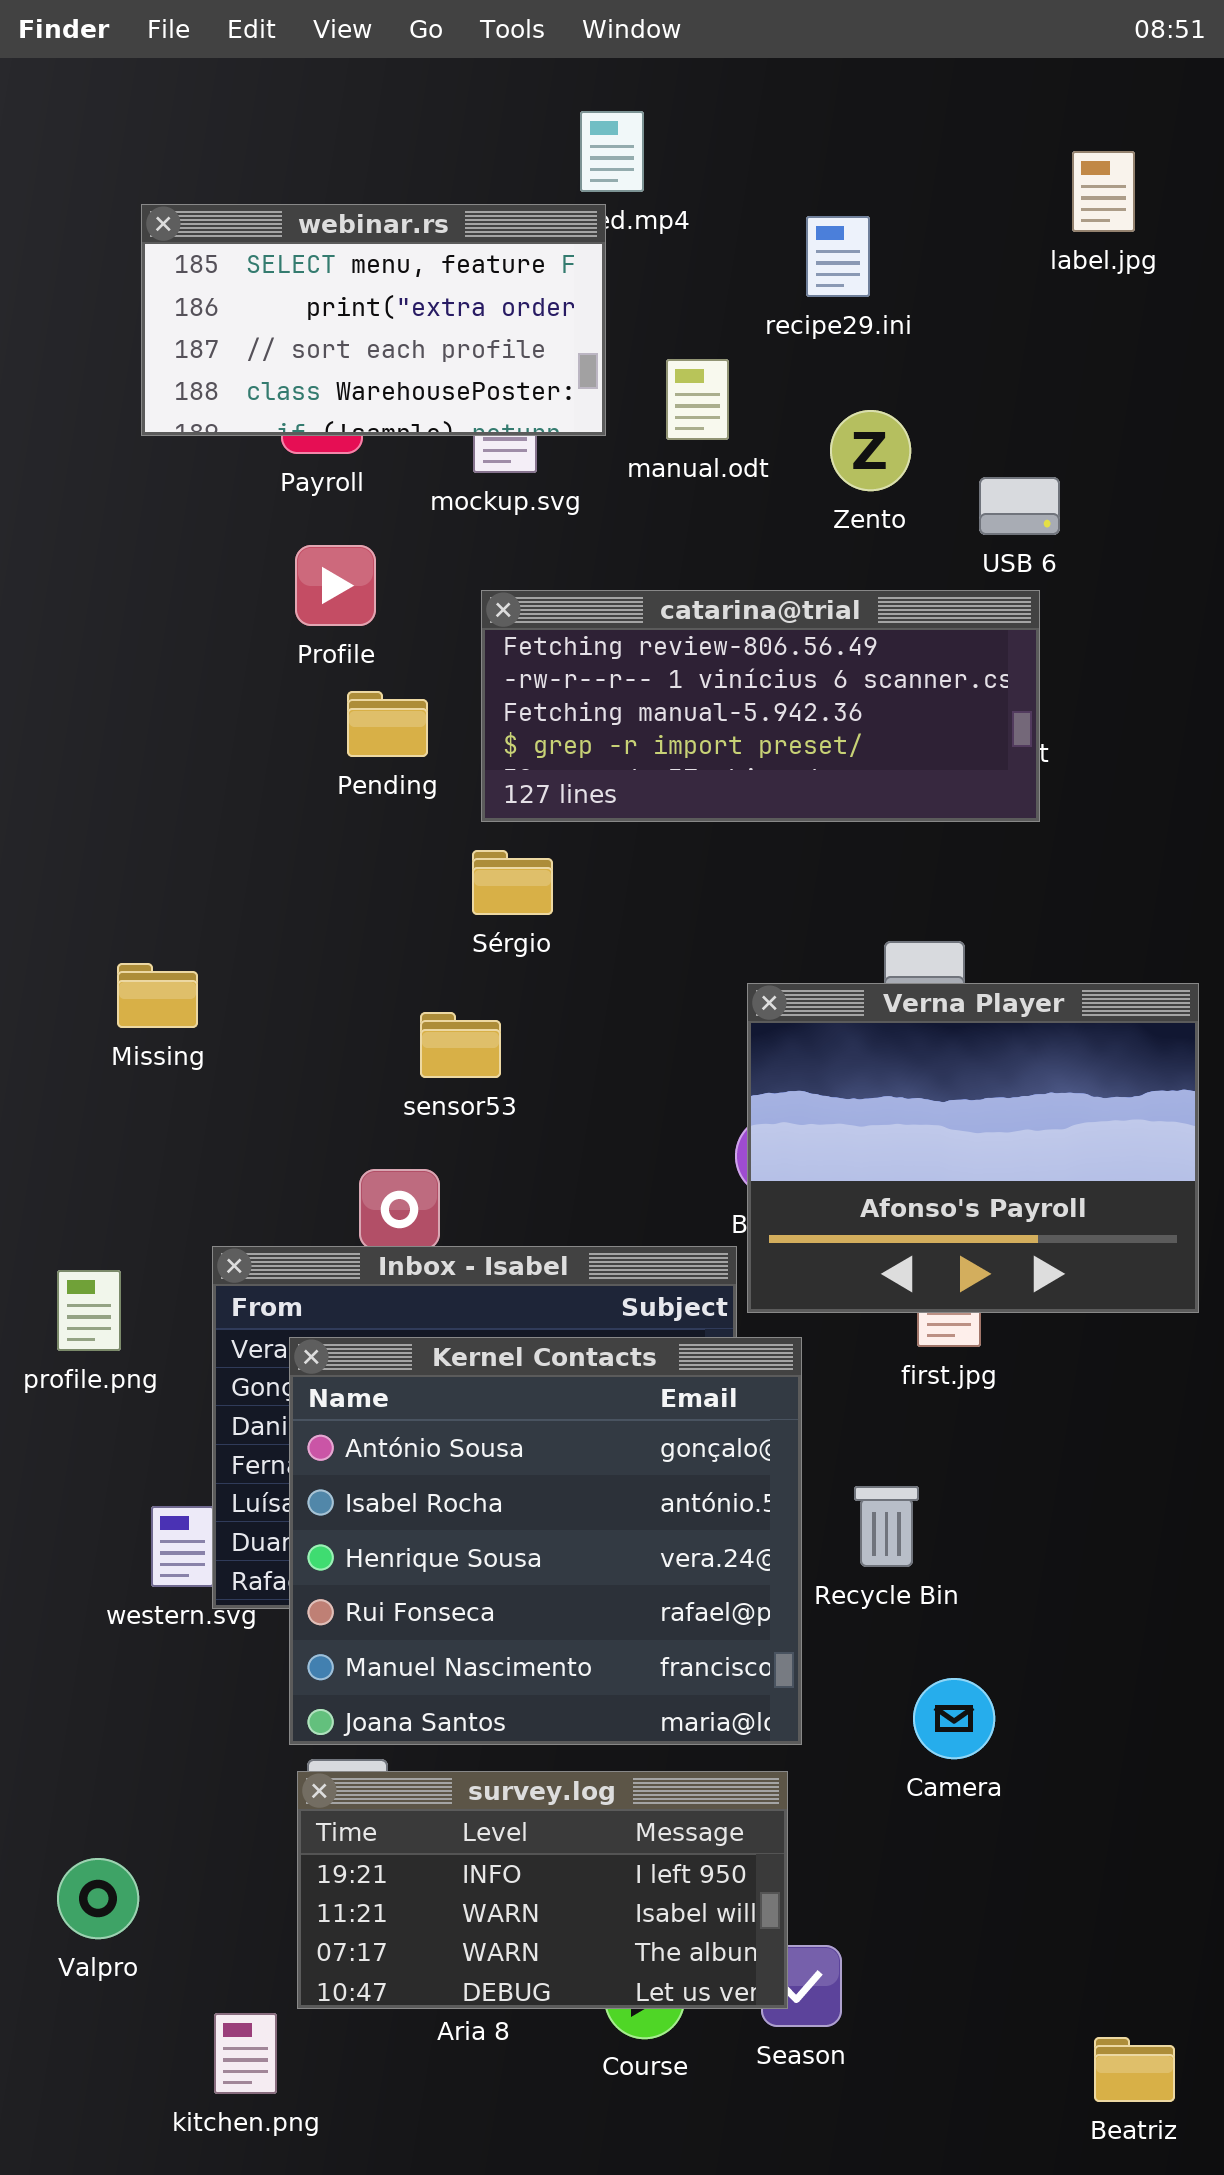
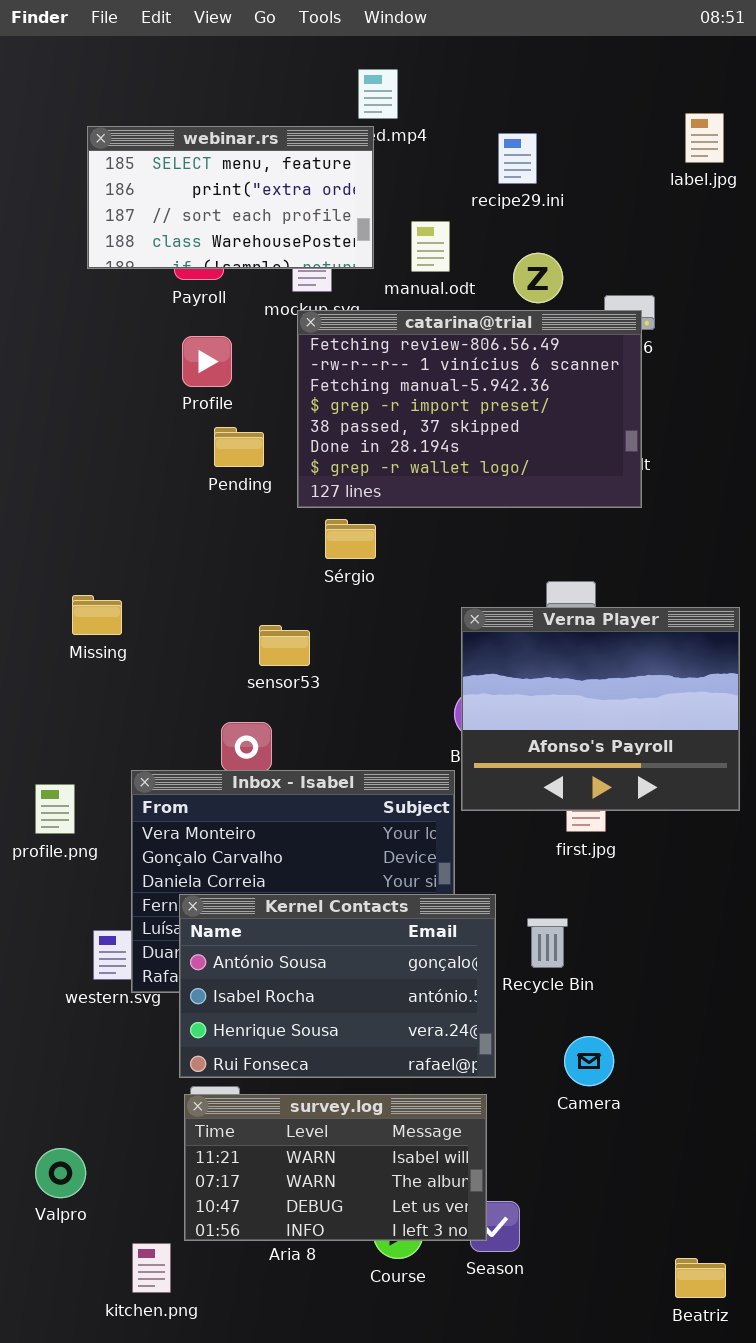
label.jpg: [1072,151,1135,232] -> [685,113,724,163], moved
catarina@trial: [481,590,1040,822] -> [297,310,642,508], resized
Sérgio: [472,850,553,915] -> [325,519,376,559], moved
Kernel Contacts: [289,1337,802,1745] -> [179,894,496,1078], resized
survey.log: [297,1771,788,2009] -> [184,1094,487,1241], scrolled down 1 row

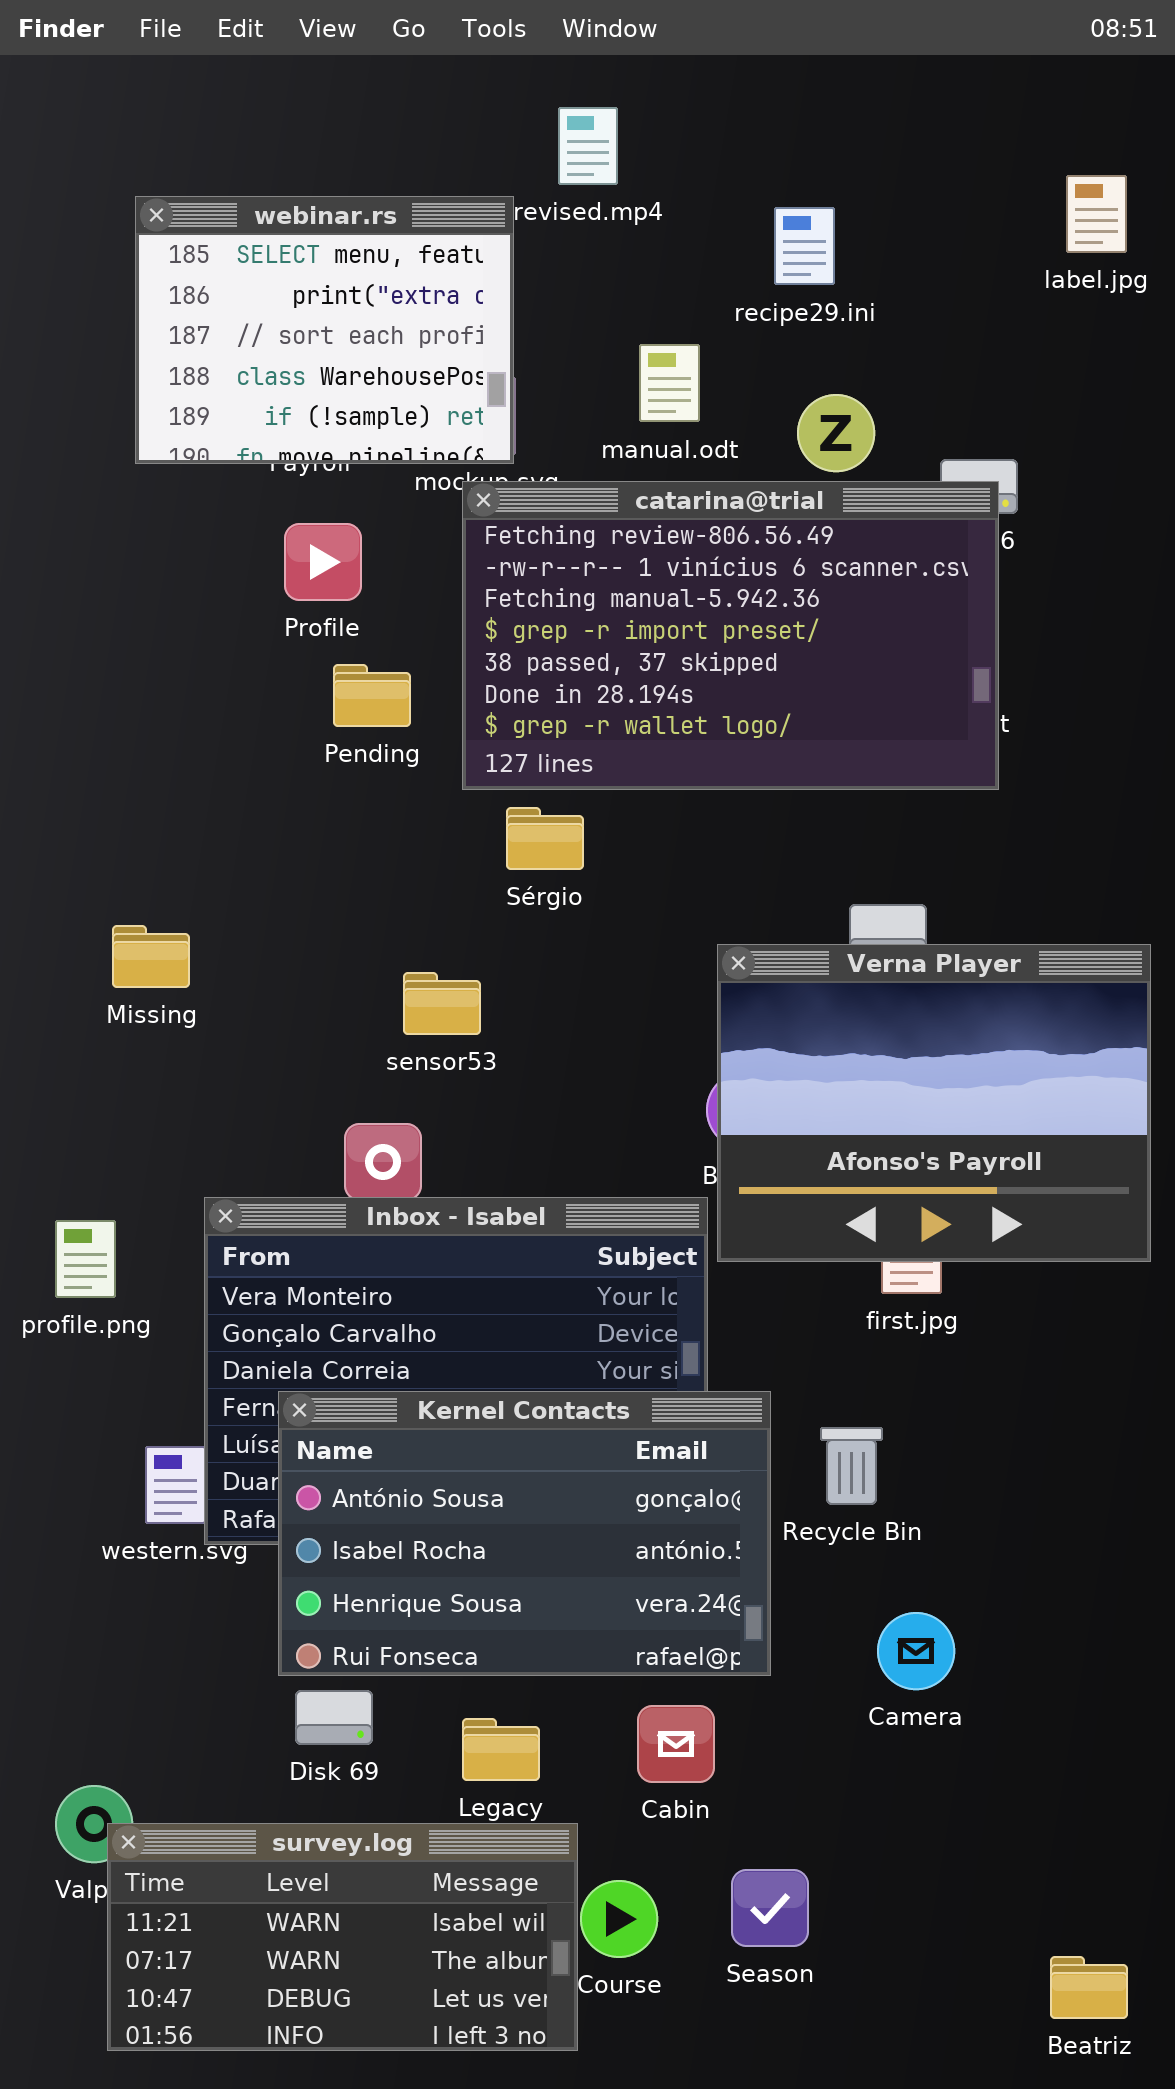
webinar.rs: [87,126,374,269] -> [135,196,514,464], resized
survey.log: [184,1094,487,1241] -> [107,1823,578,2051], moved

